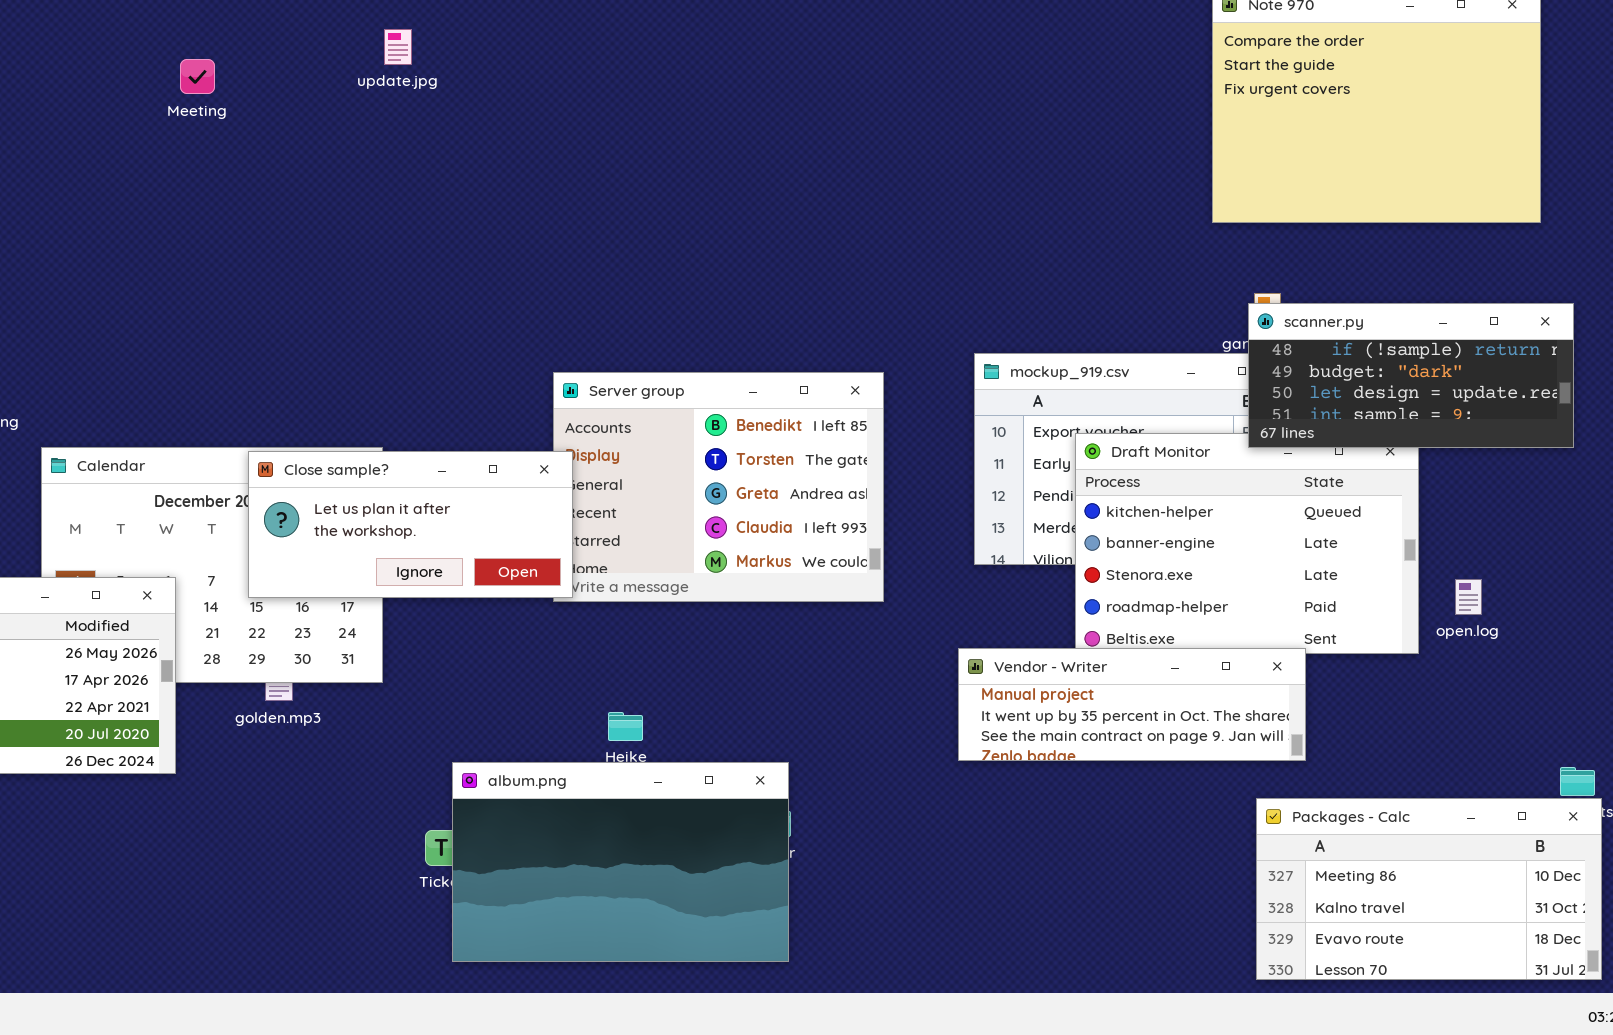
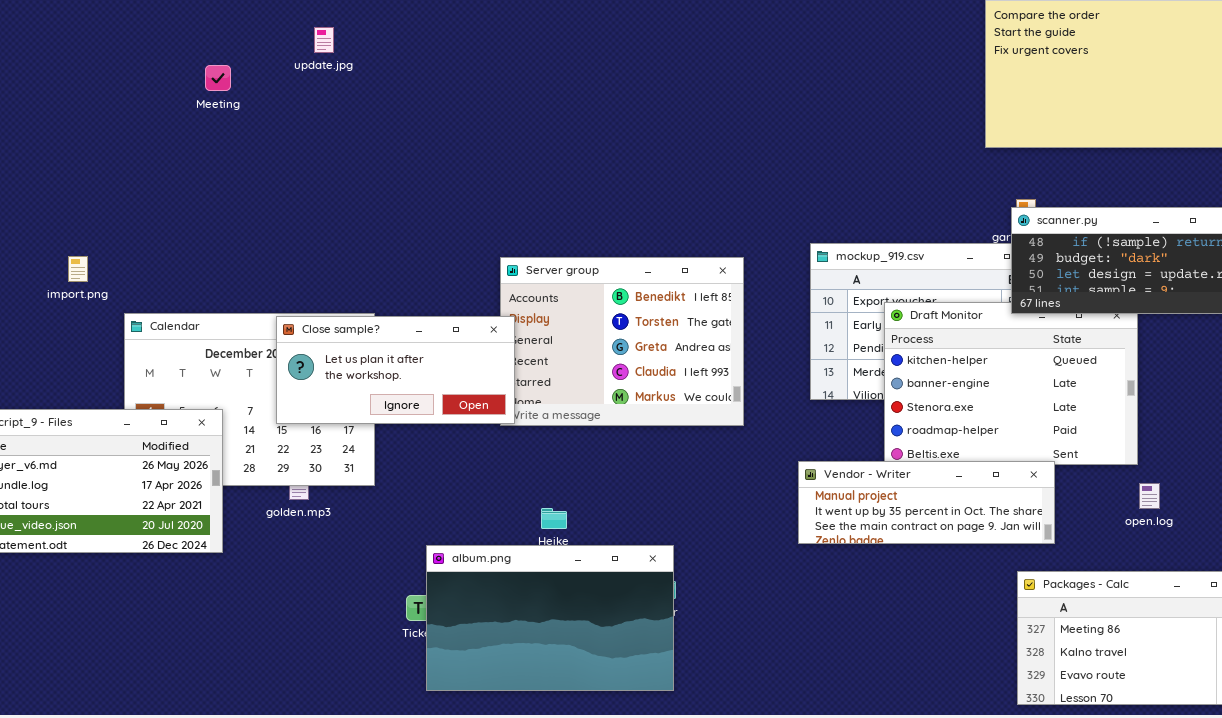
update.jpg: [384,29,412,65] -> [314,27,334,53], moved
Meeting: [180,59,215,94] -> [205,65,231,91], moved
open.log: [1455,579,1482,615] -> [1139,483,1160,509], moved

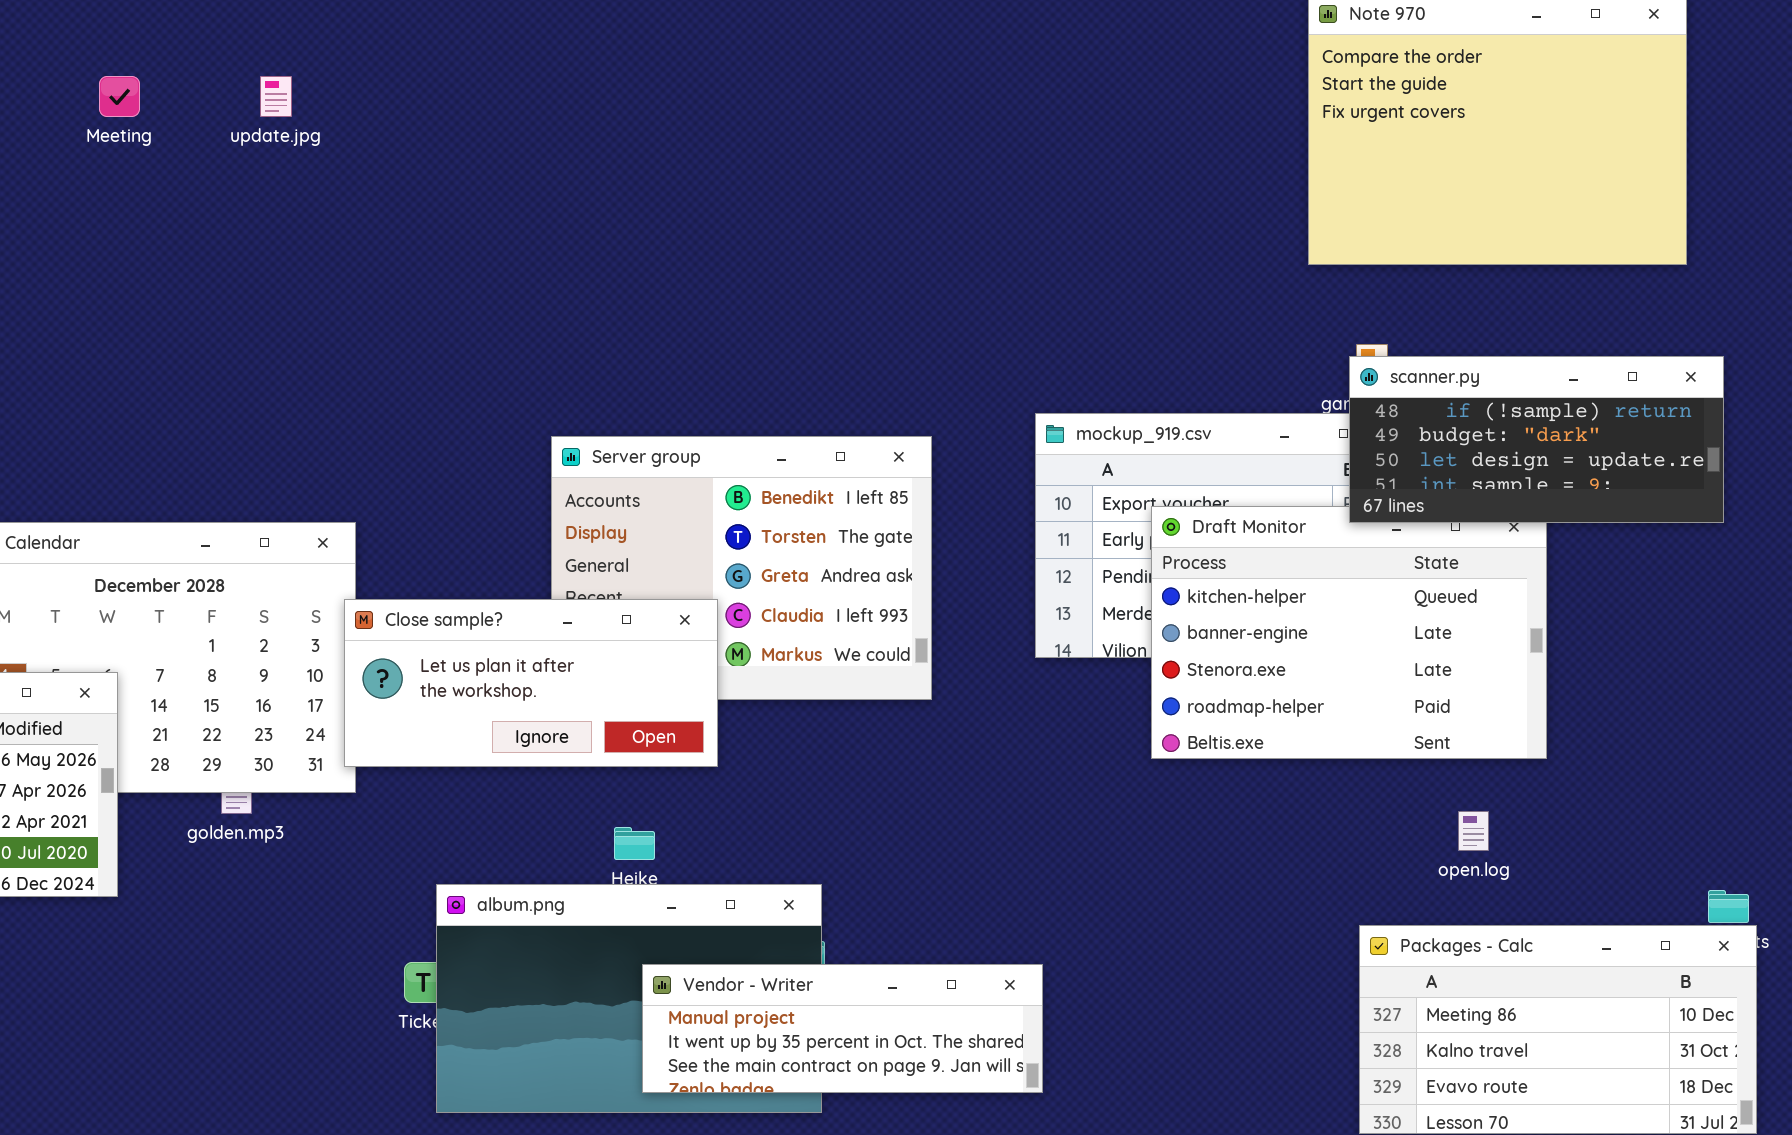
Meeting: [205,65,231,91] -> [99,76,140,117], moved
Close sample?: [276,316,515,424] -> [344,599,718,767], moved
Vendor - Writer: [798,461,1055,544] -> [642,964,1043,1093], moved
open.log: [1139,483,1160,509] -> [1458,811,1489,851], moved

